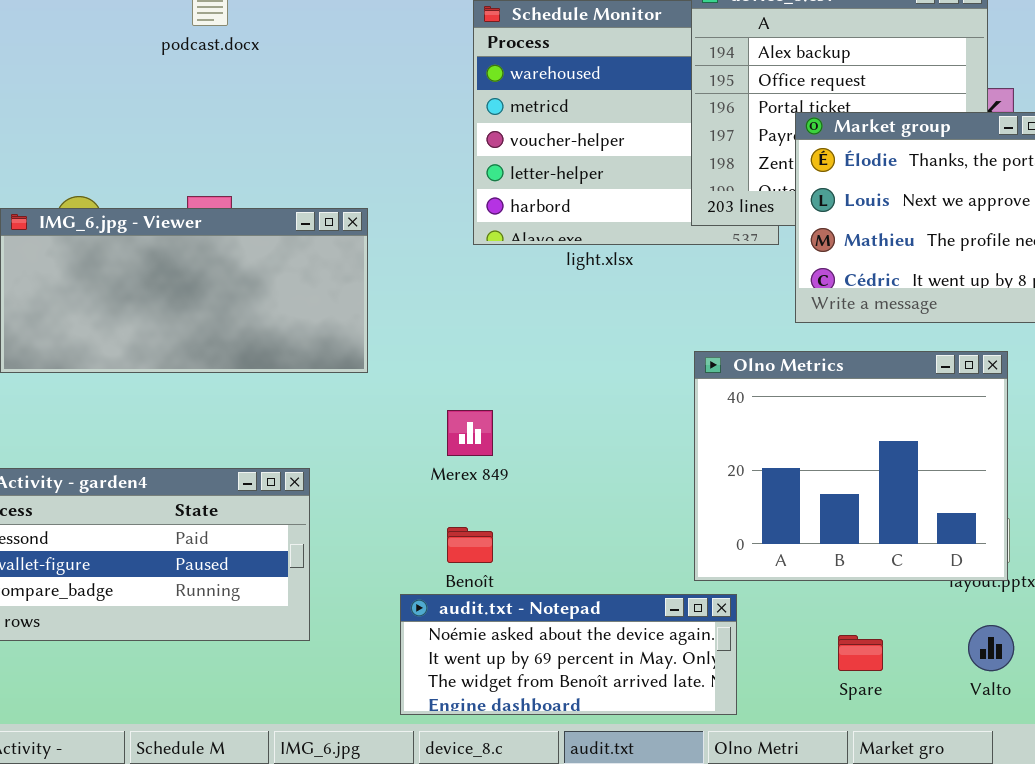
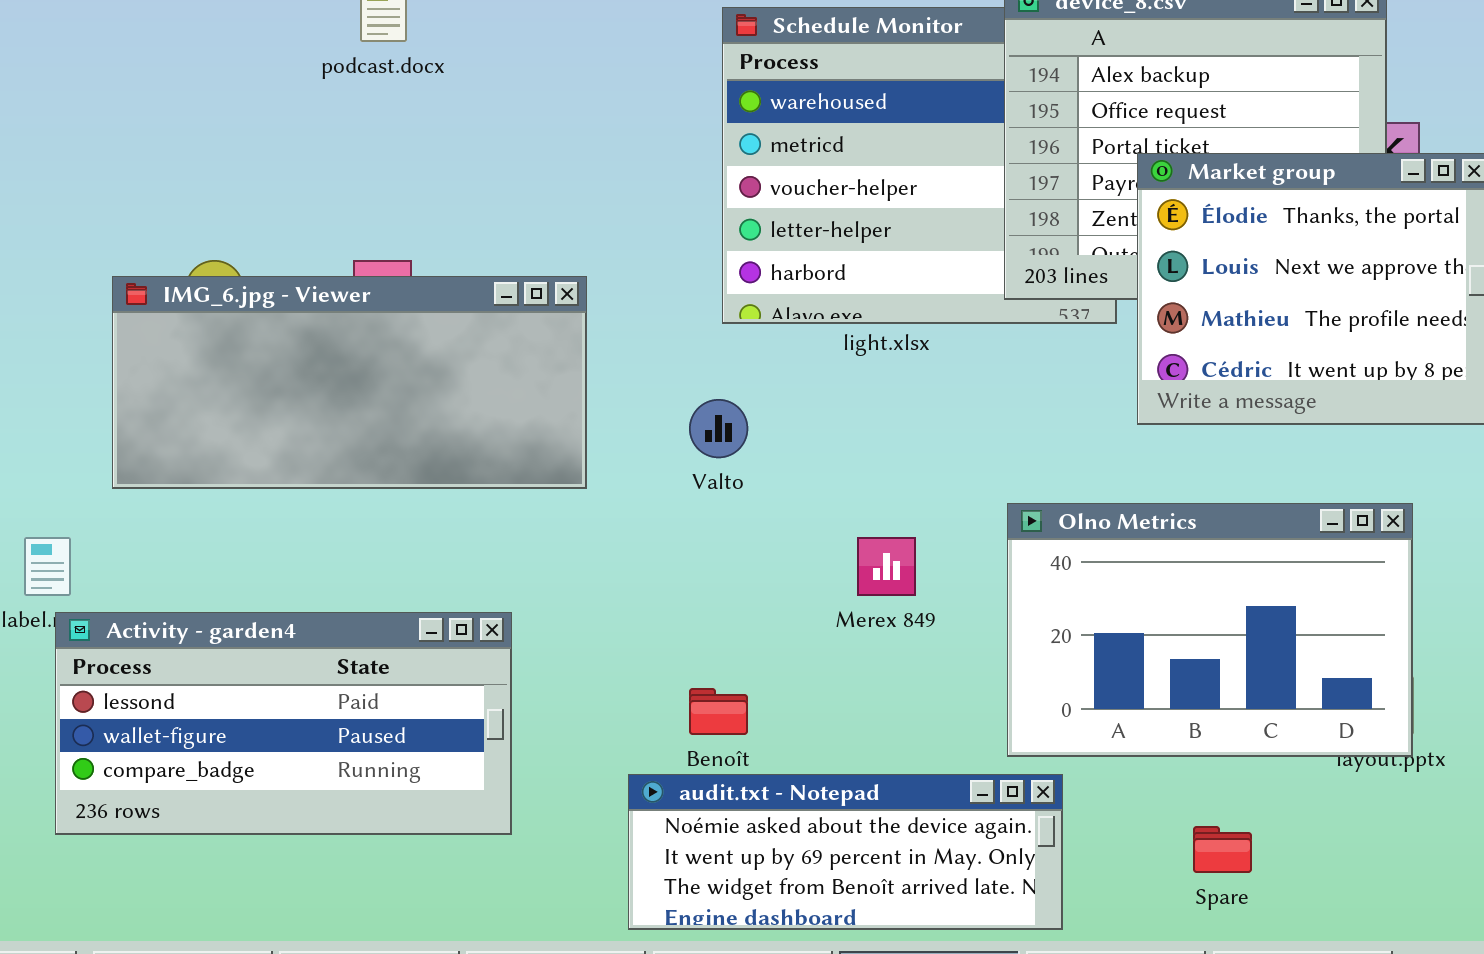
Olno Metrics: [694,351,1008,581] -> [1007,503,1413,757], resized
Merex 849: [447,410,493,456] -> [857,537,916,596], moved
Valto: [968,625,1014,671] -> [689,399,748,458], moved

